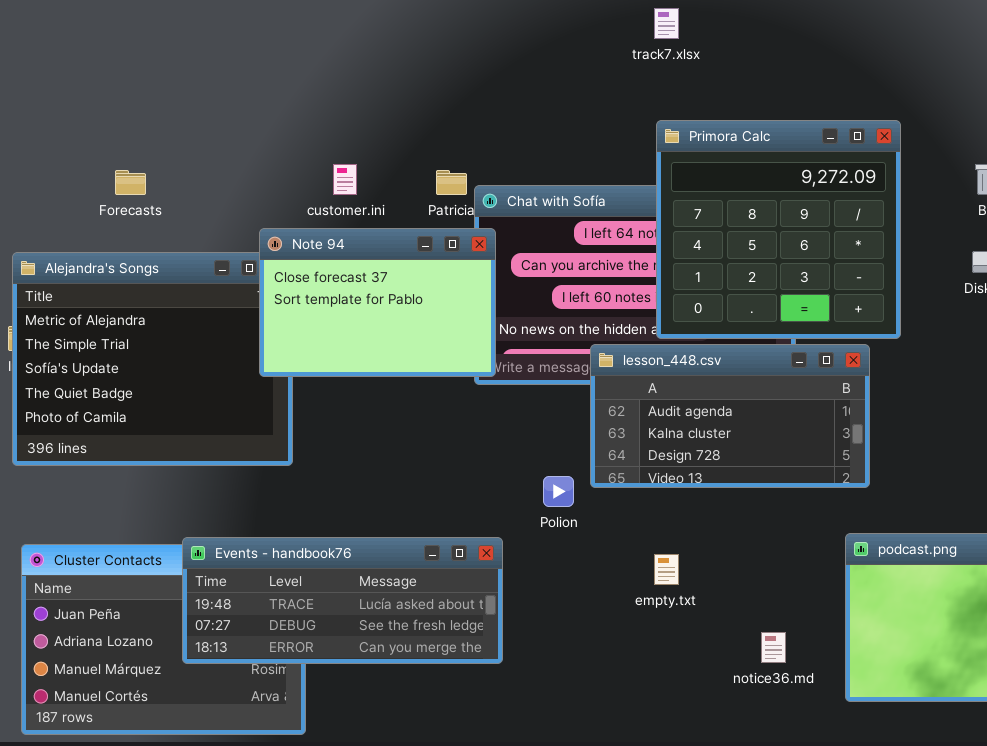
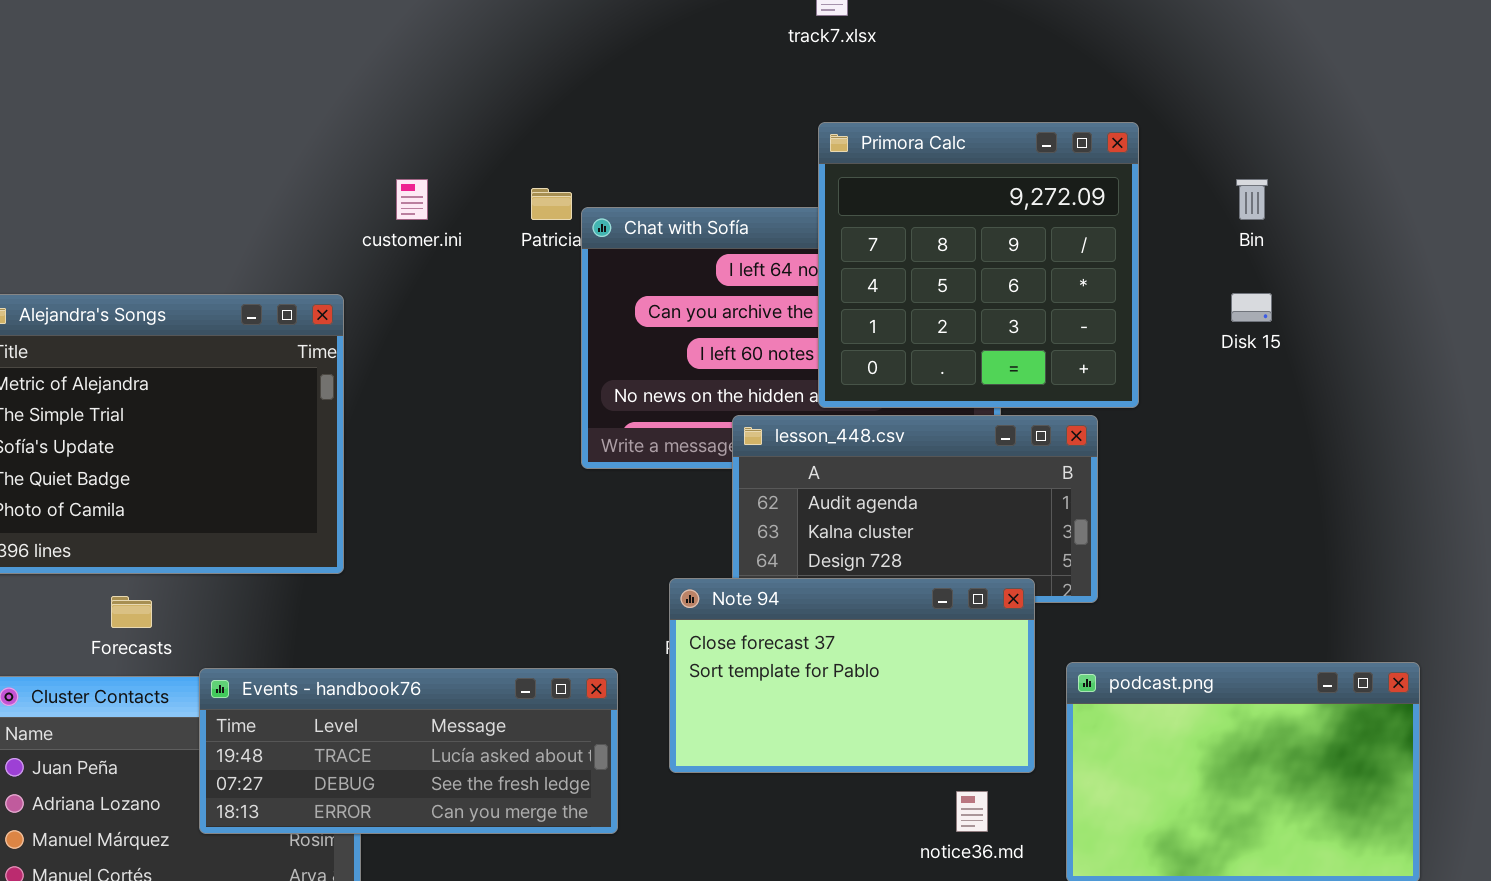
Forecasts: [115,170,146,195] -> [111,596,152,628], moved
Note 94: [259,228,496,377] -> [669,578,1035,773], moved, resized

